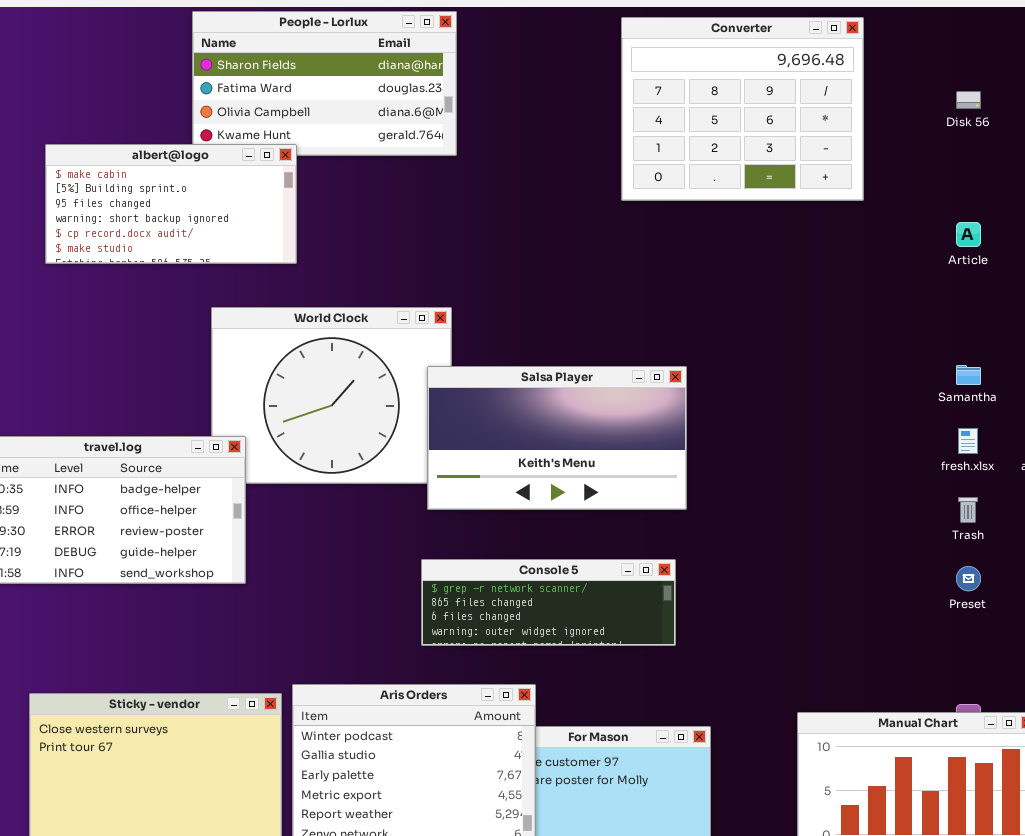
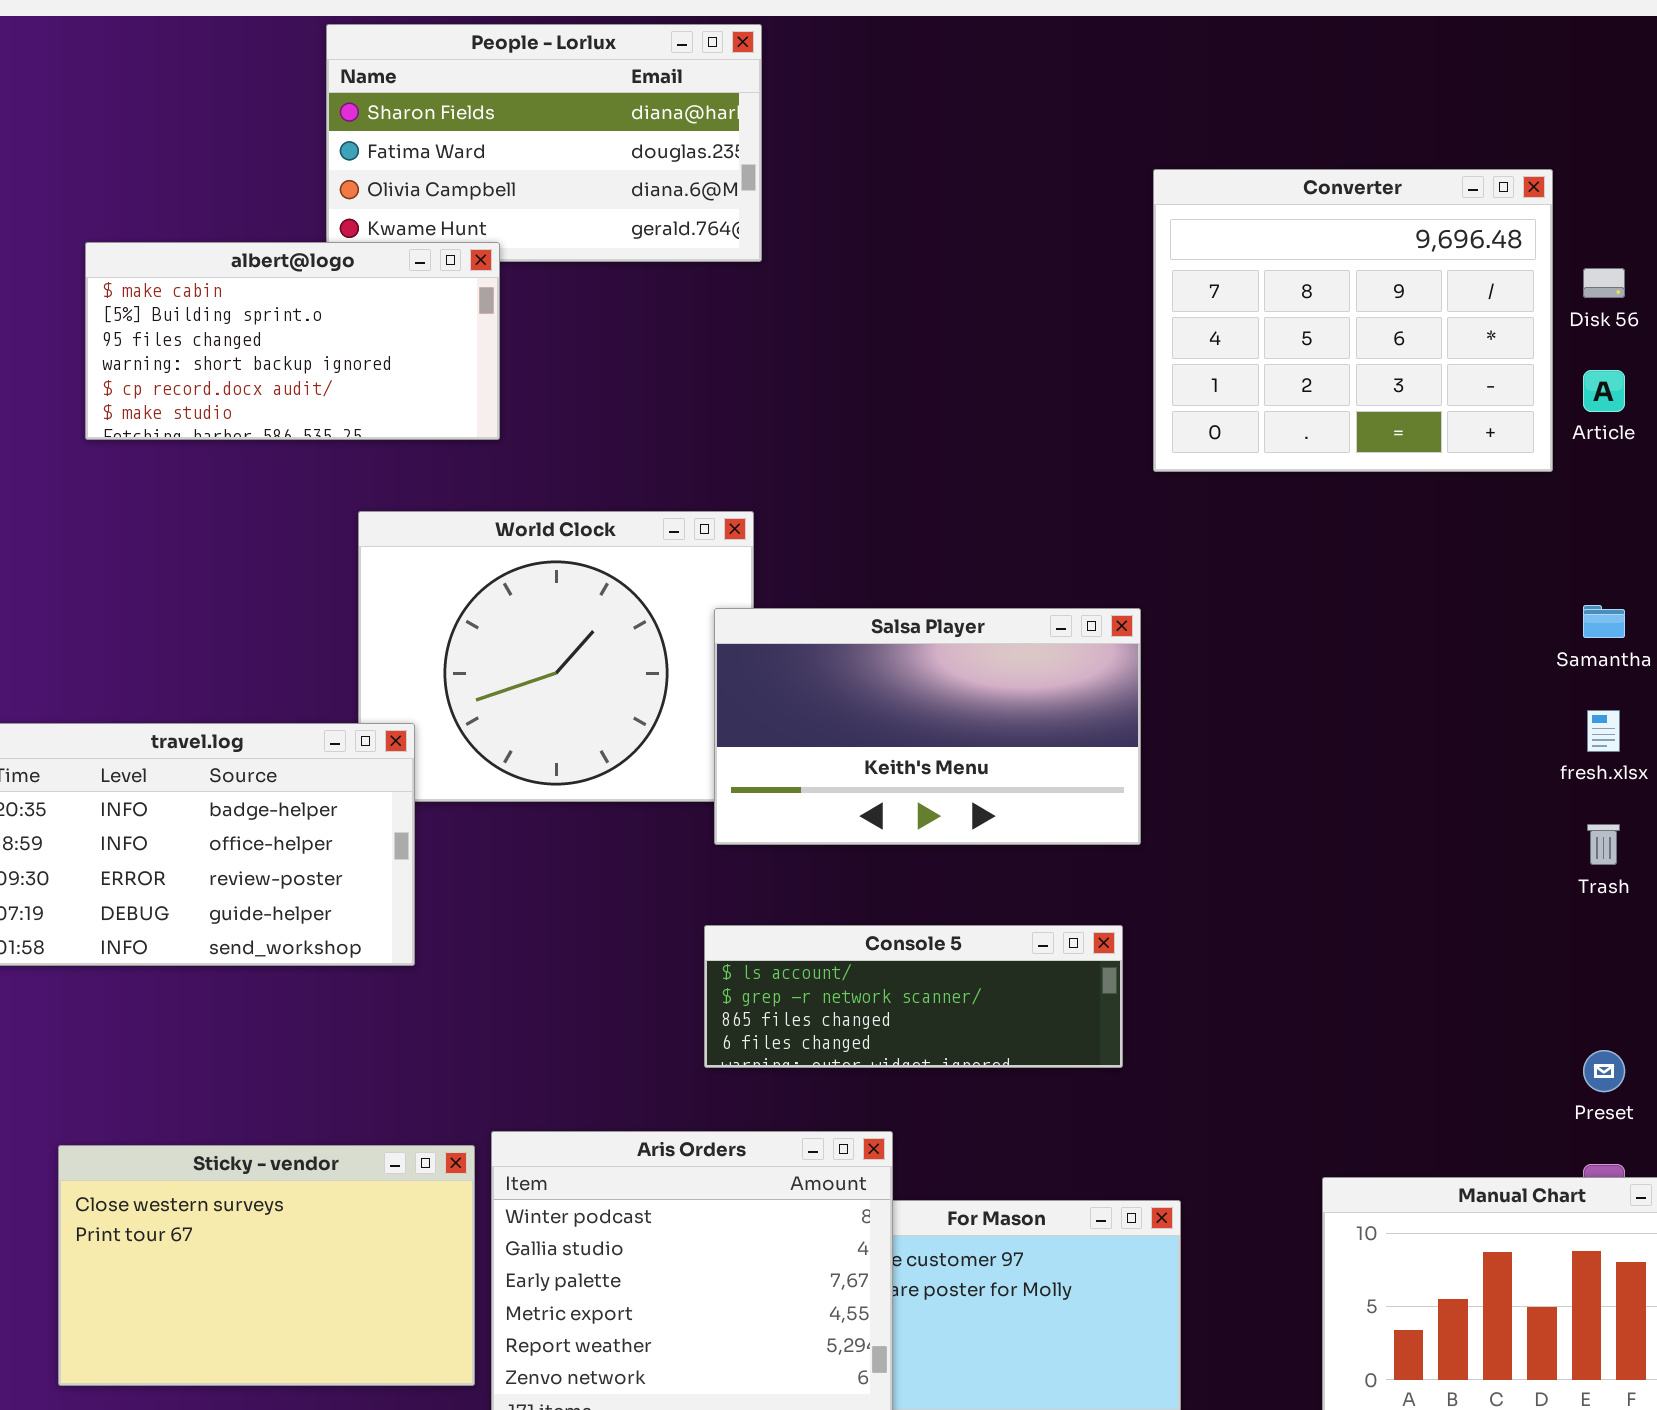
Converter: [621,17,864,201] -> [1153,169,1553,472], moved
Disk 56: [956,91,981,109] -> [1583,268,1625,298], moved
Console 5: [421,559,676,646] -> [704,925,1123,1068], scrolled up 1 row
Preset: [956,566,981,591] -> [1583,1050,1625,1092], moved

